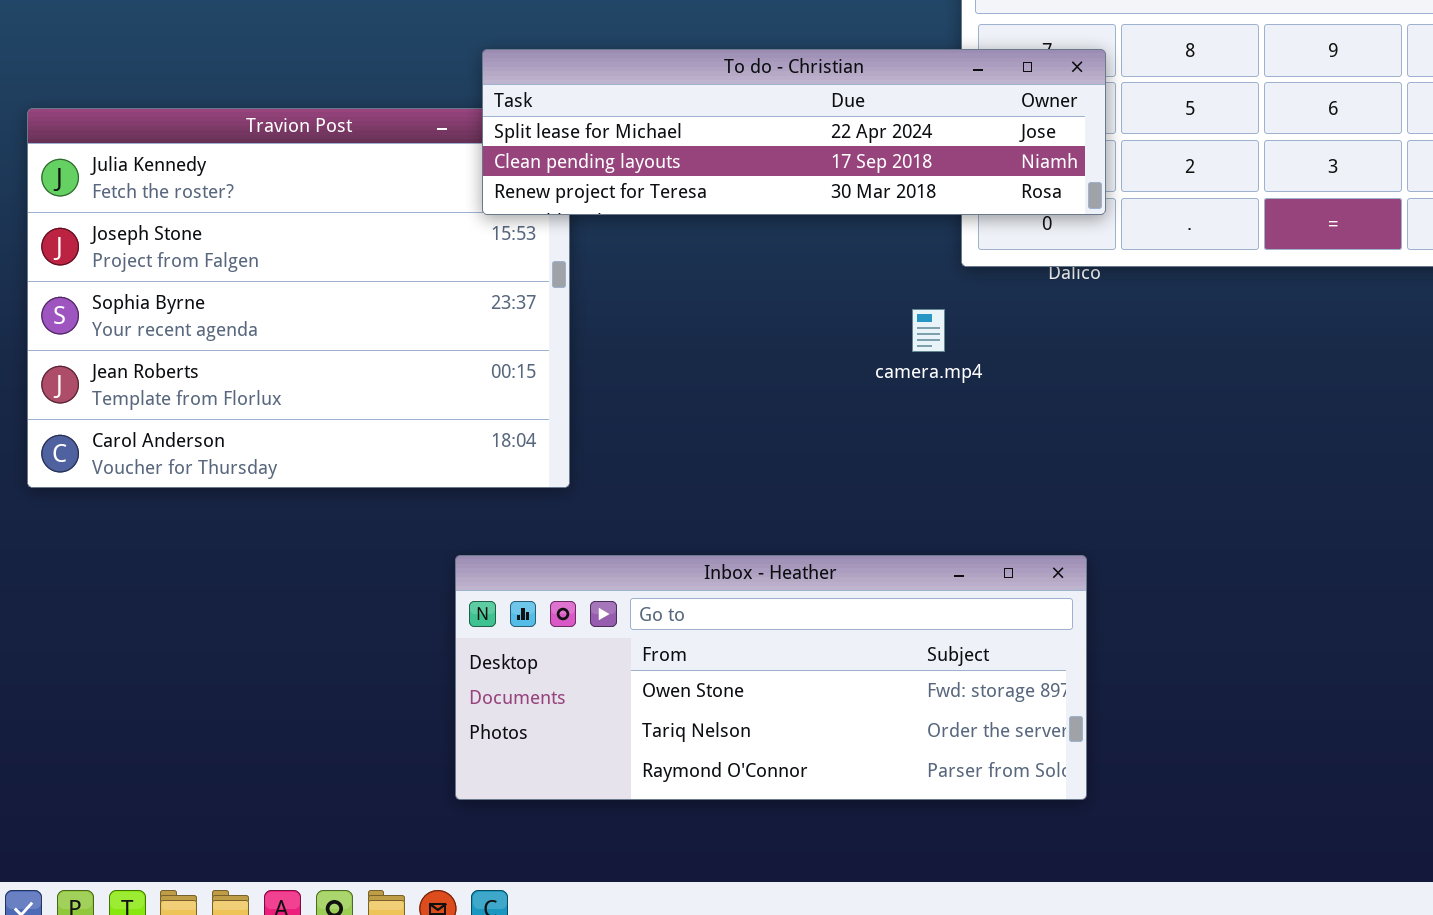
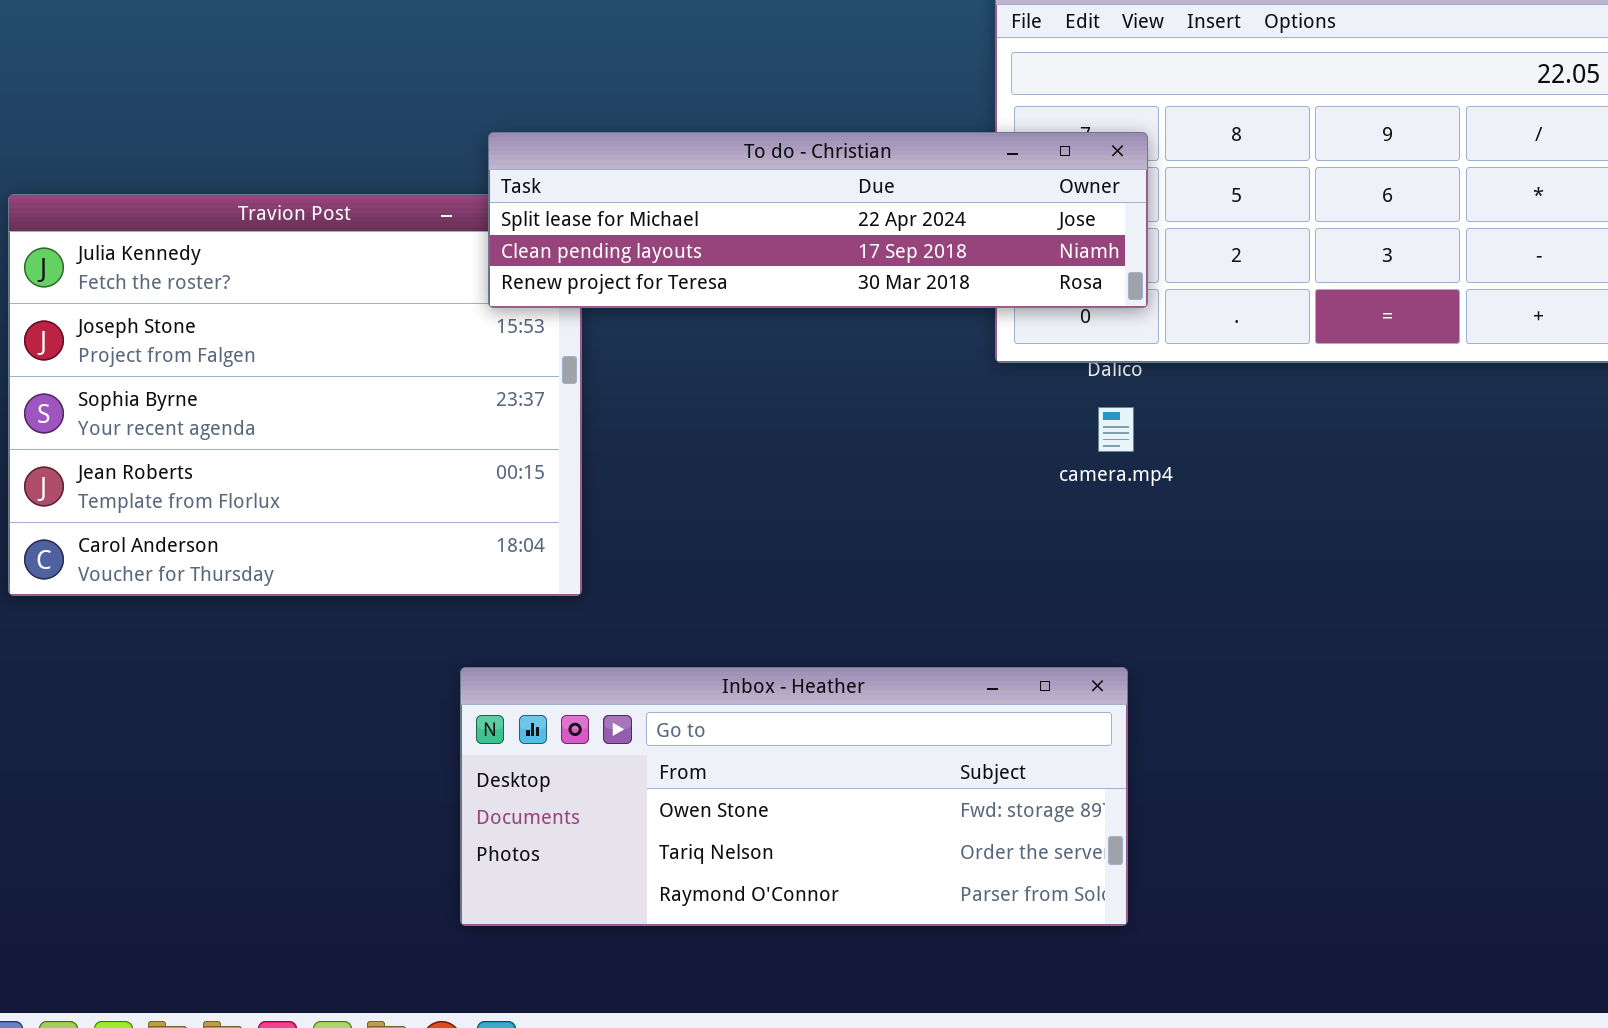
camera.mp4: [912,309,945,352] -> [1098,407,1134,452], moved

